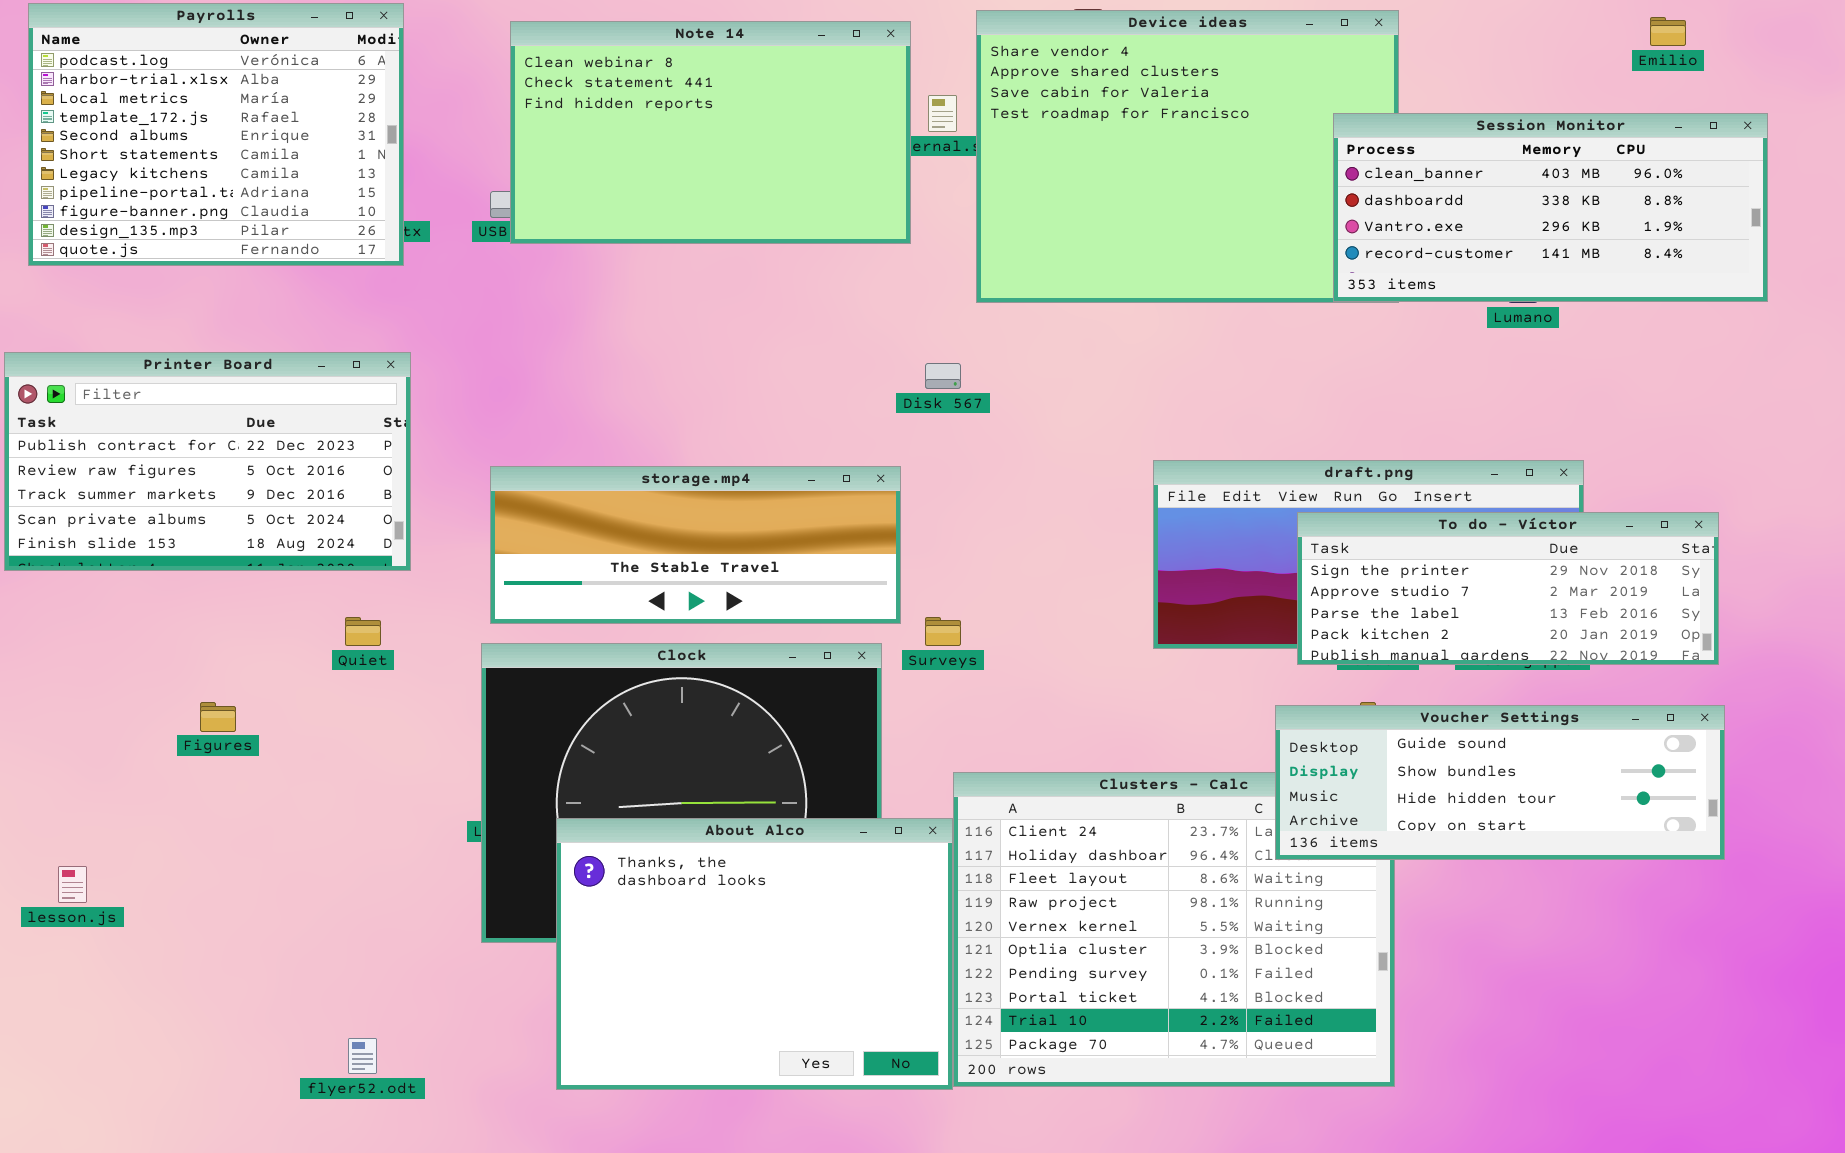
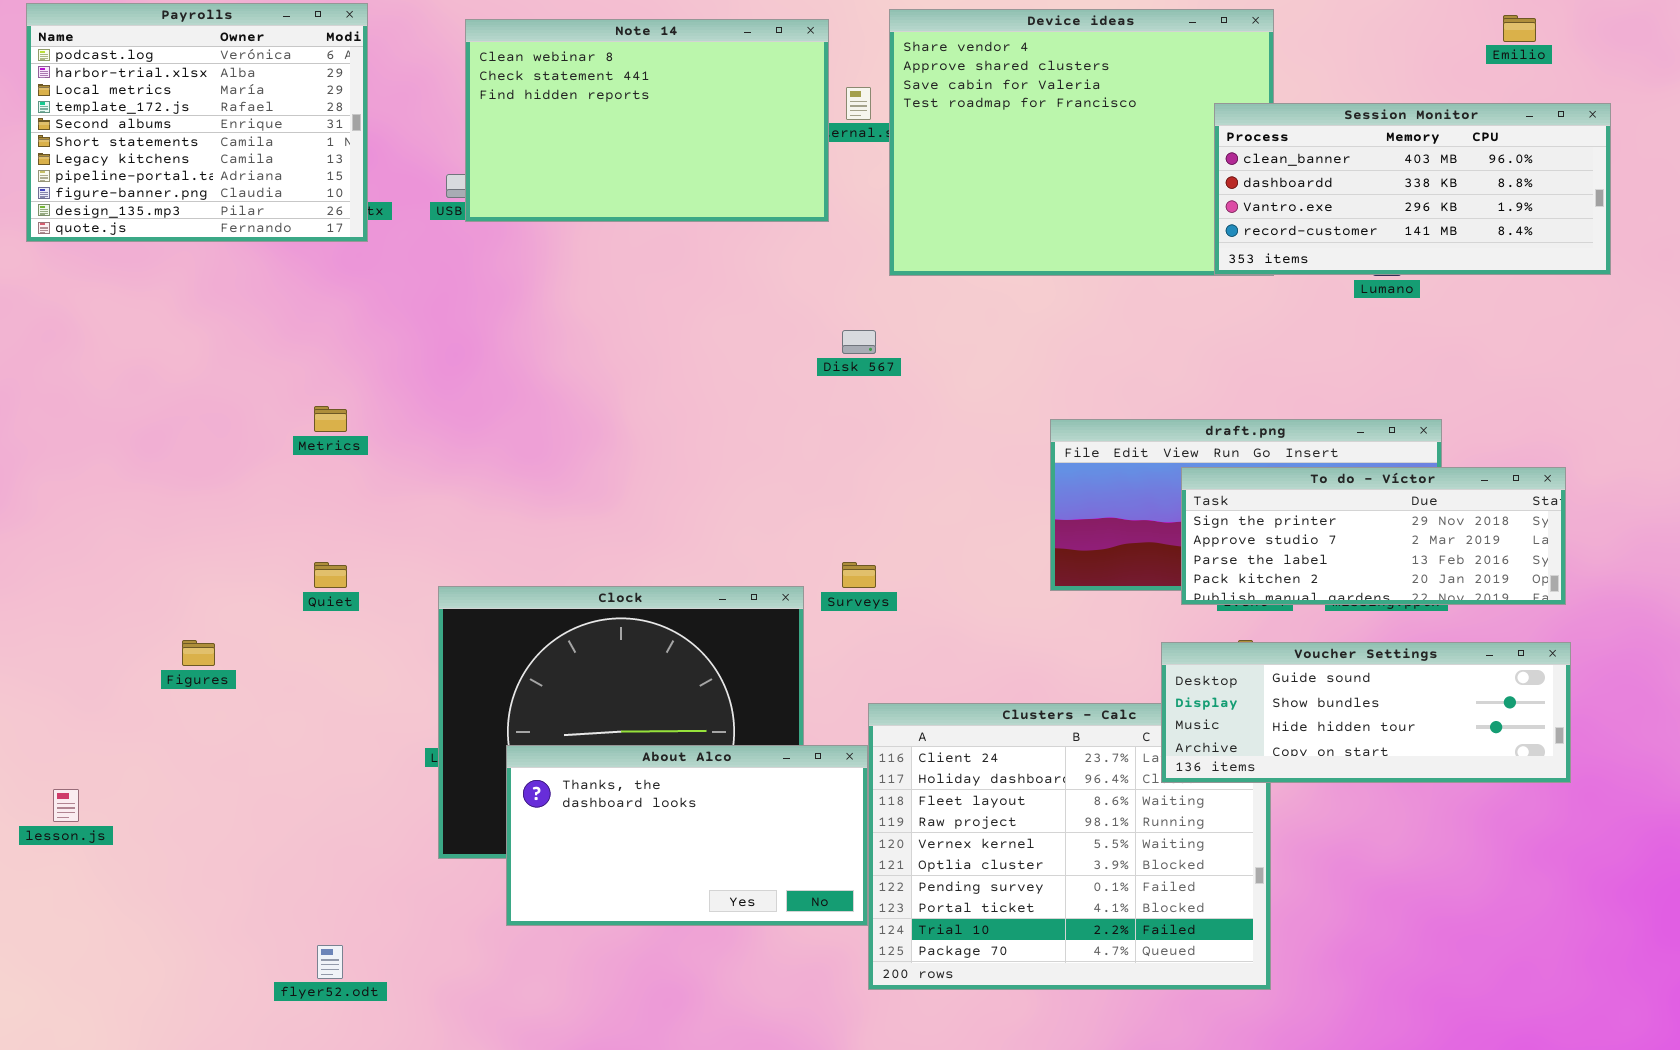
Printer Board: [4,352,411,571] -> none, closed
storage.mp4: [490,466,901,624] -> none, closed
About Alco: [556,818,953,1090] -> [506,745,868,926], resized

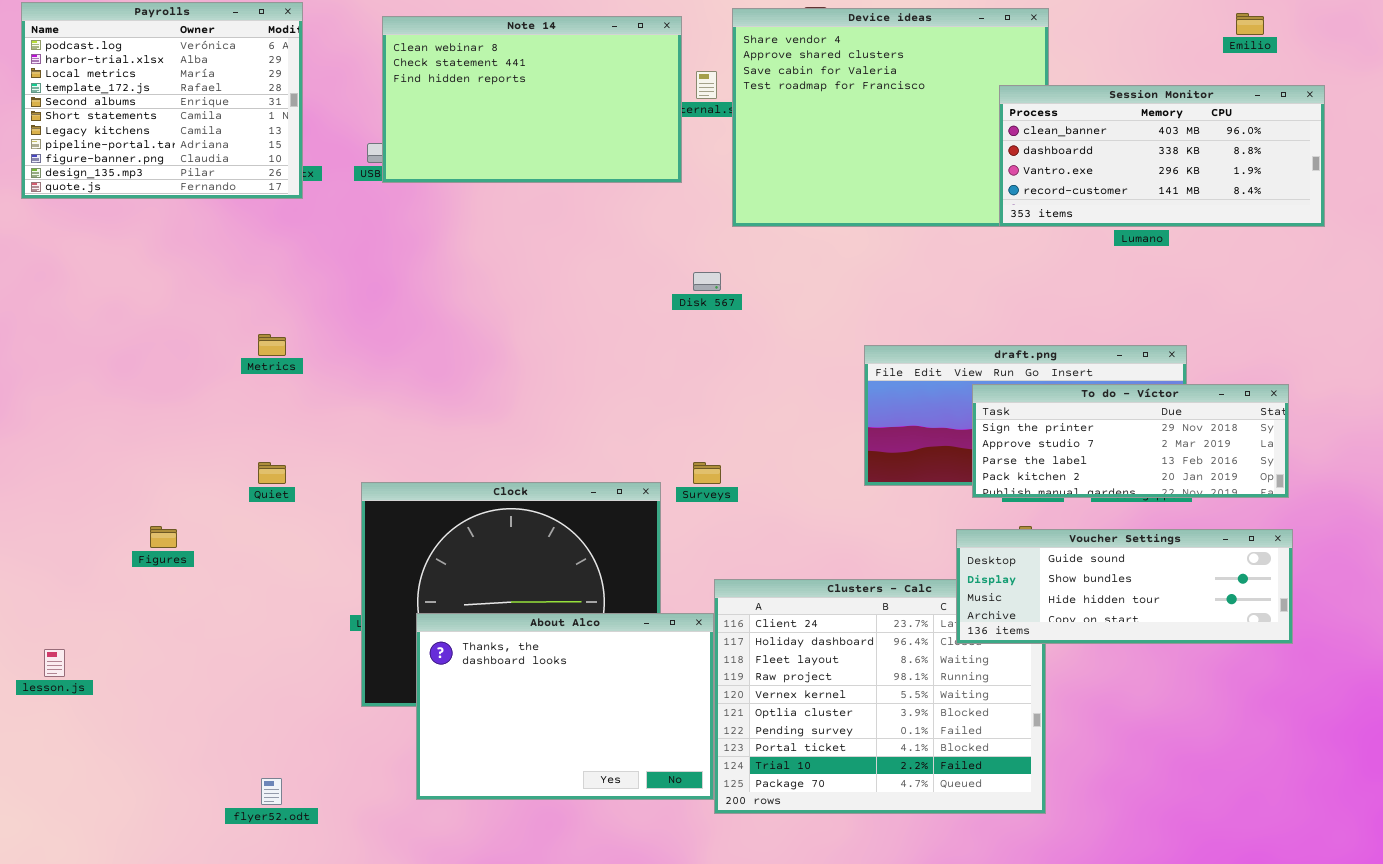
About Alco: [506,745,868,926] -> [416,613,714,800], resized

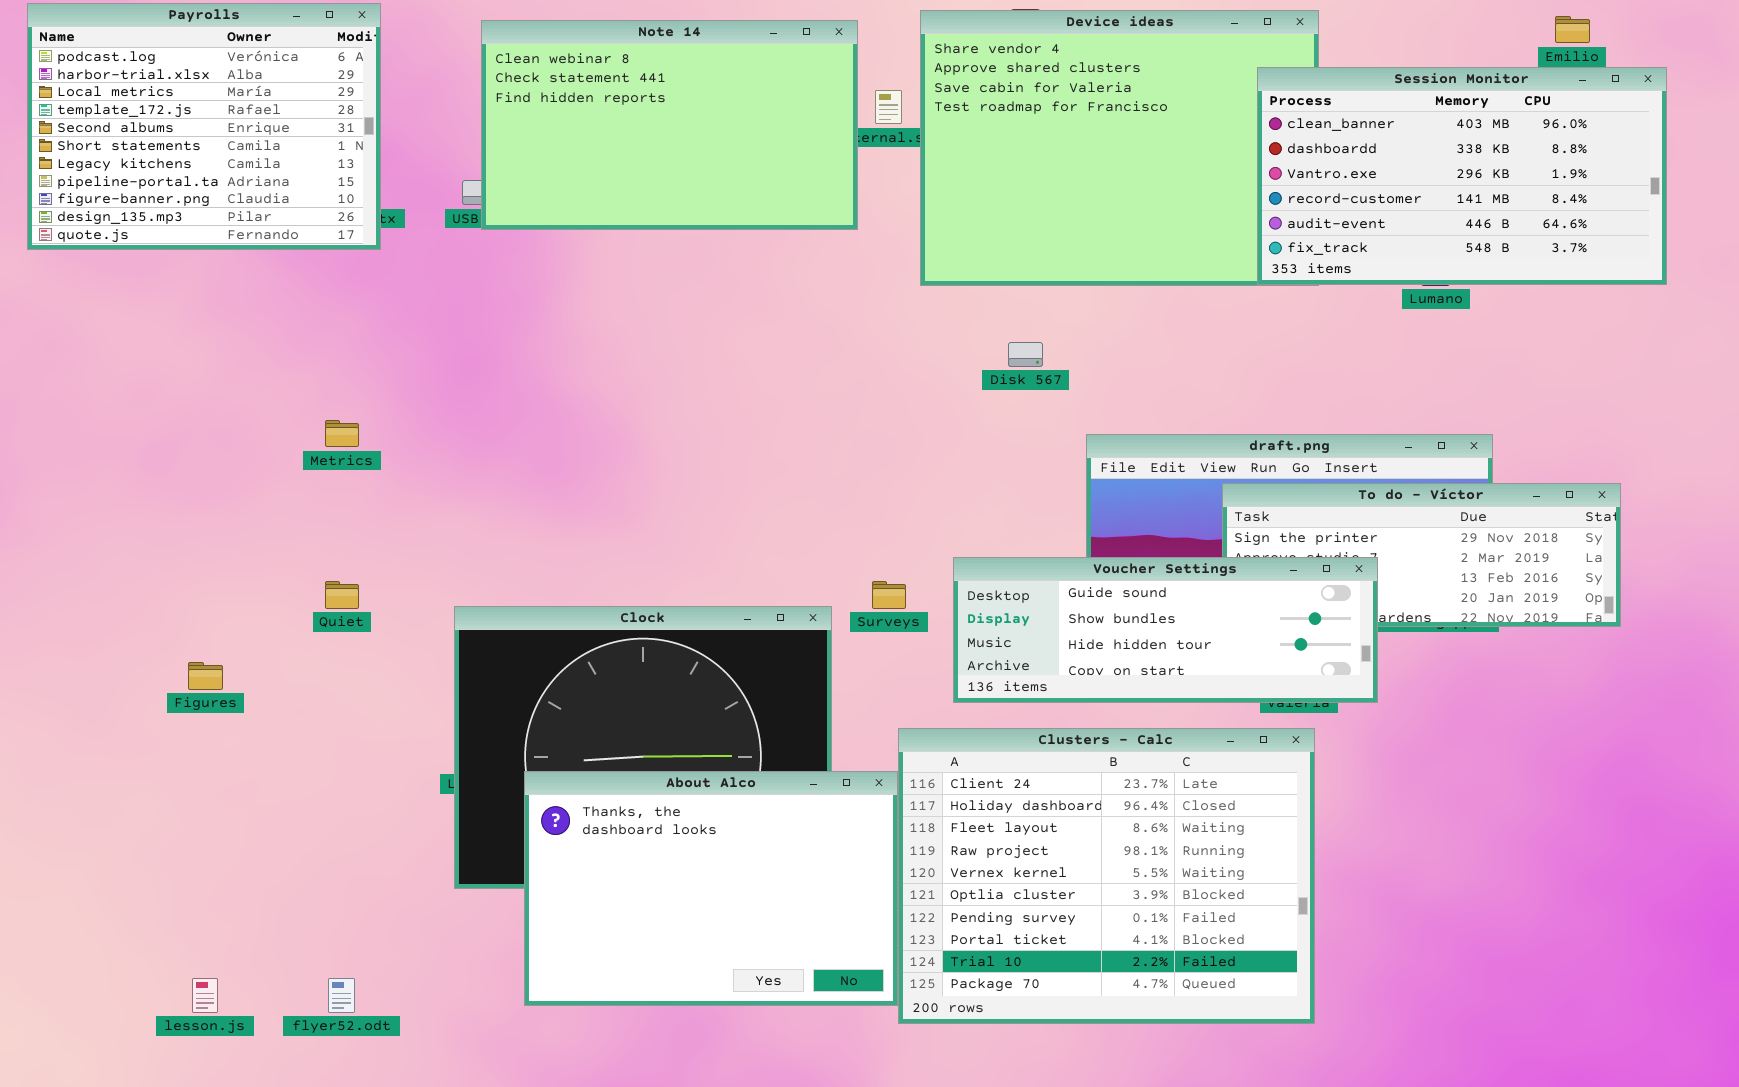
Session Monitor: [999,85,1325,227] -> [1257,67,1667,285], resized
Disk 567: [693,272,721,291] -> [1008,342,1043,367], moved
Voucher Settings: [956,529,1293,644] -> [953,557,1378,703], moved
lesson.js: [44,649,65,677] -> [192,978,218,1013], moved

